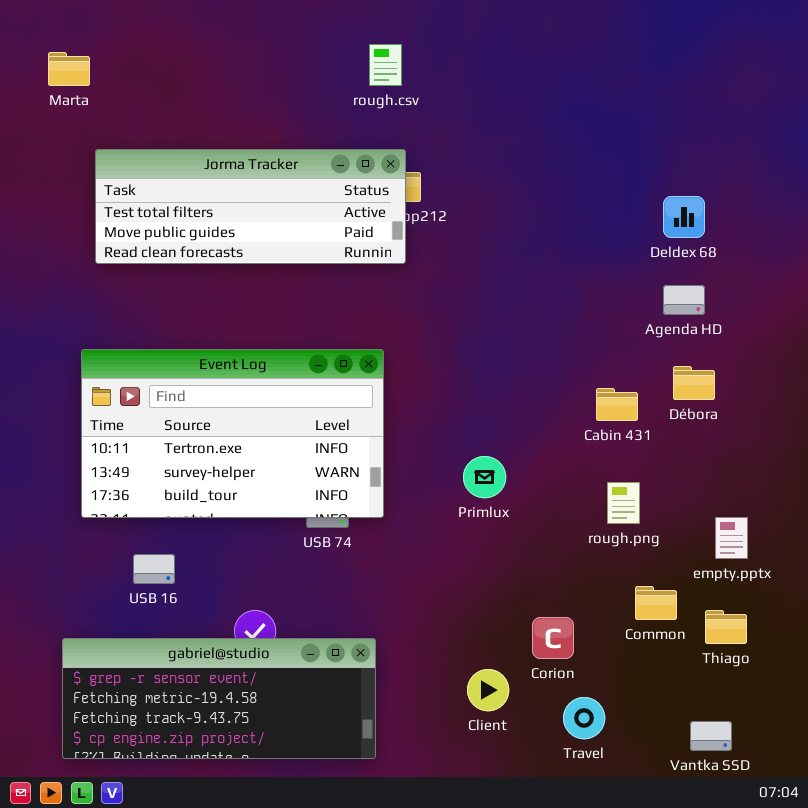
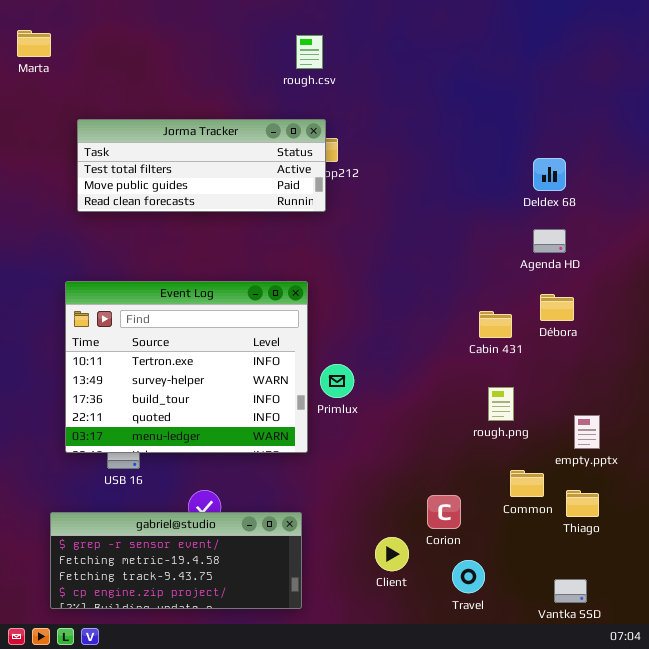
Marta: [48,52,90,86] -> [17,30,51,57], moved
Event Log: [81,349,384,518] -> [65,281,308,453], resized
Primlux: [463,456,506,498] -> [320,364,354,398], moved

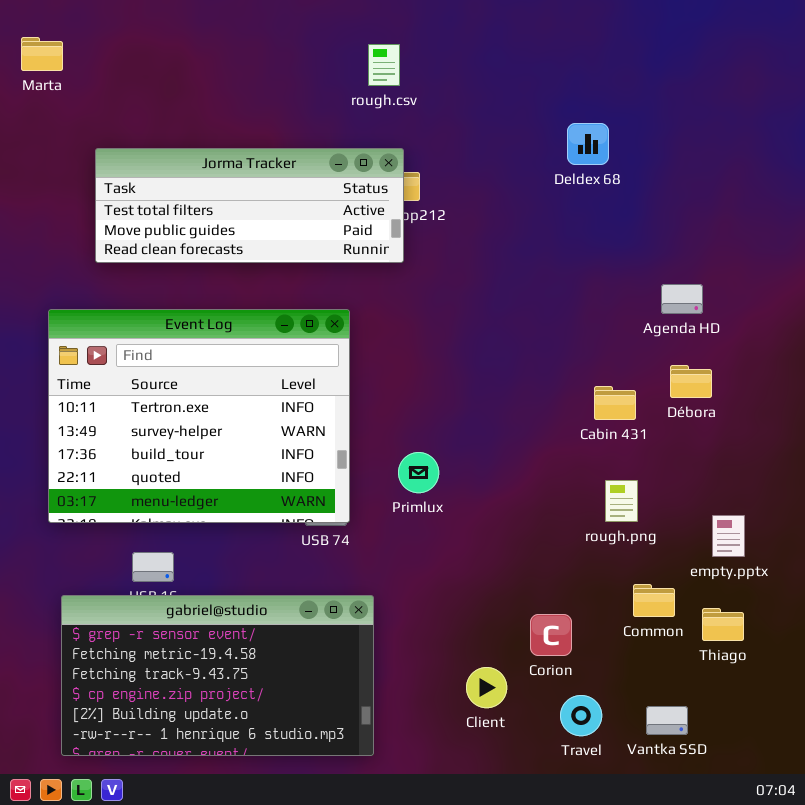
Deldex 68: [533,158,566,191] -> [567,123,609,165], moved
Event Log: [65,281,308,453] -> [48,309,350,523], moved
gabriel@studio: [50,512,302,609] -> [61,595,374,756], resized
Vantka SSD: [554,579,587,603] -> [646,706,688,735], moved

